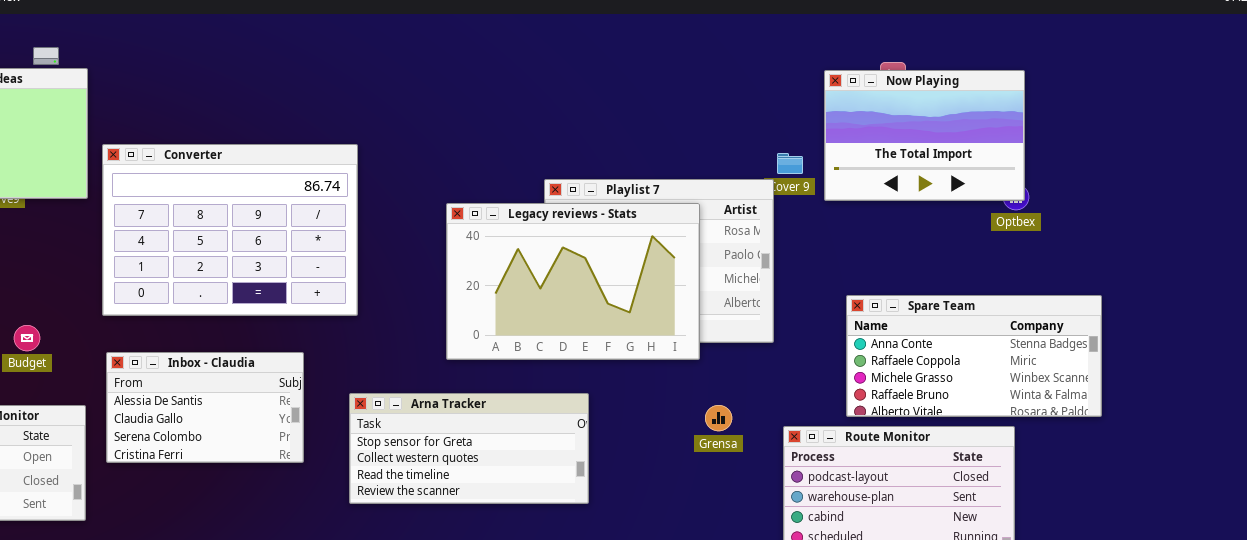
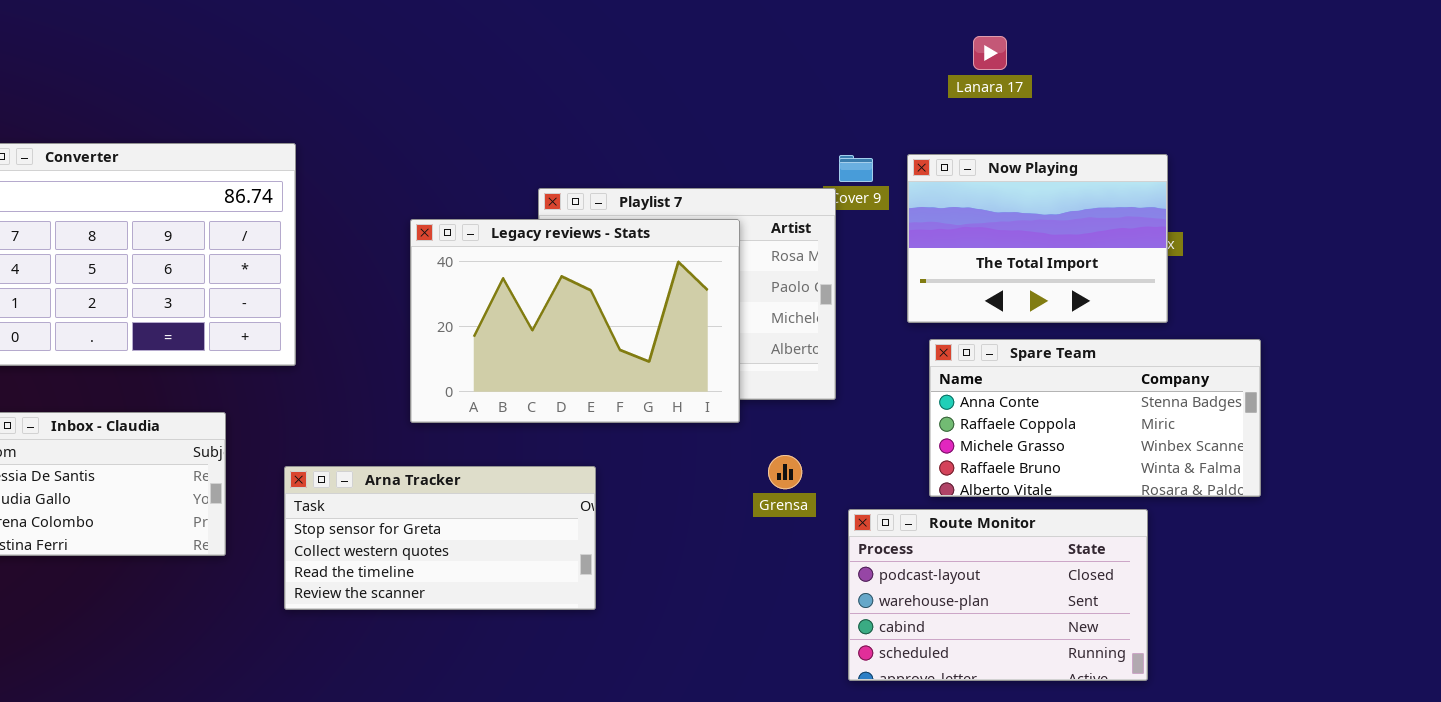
Now Playing: [824,70,1025,201] -> [907,154,1168,323], moved
Grensa: [705,405,732,431] -> [768,455,802,489], moved

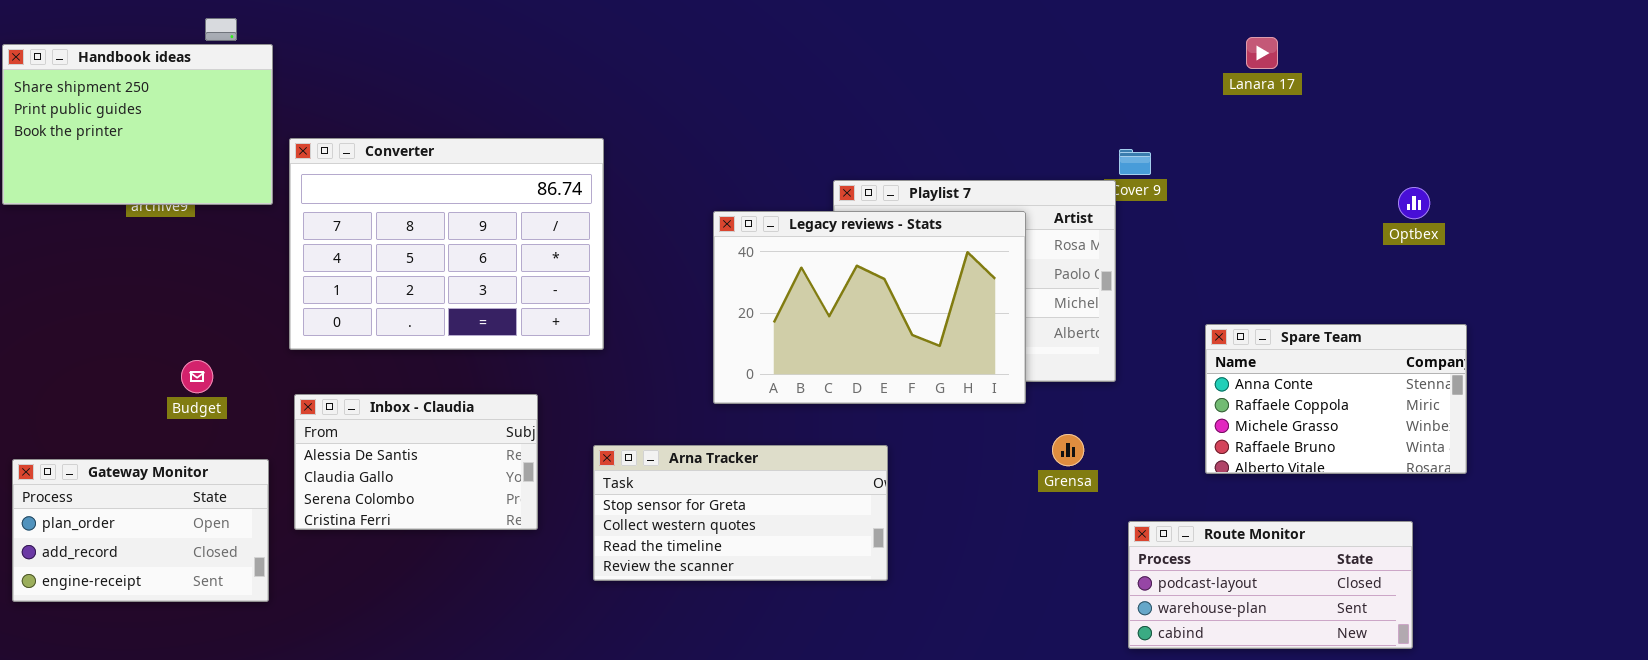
Now Playing: [907,154,1168,323] -> none, closed
Spare Team: [929,339,1261,497] -> [1205,324,1467,474], resized
Route Monitor: [848,509,1148,681] -> [1128,521,1413,649], resized

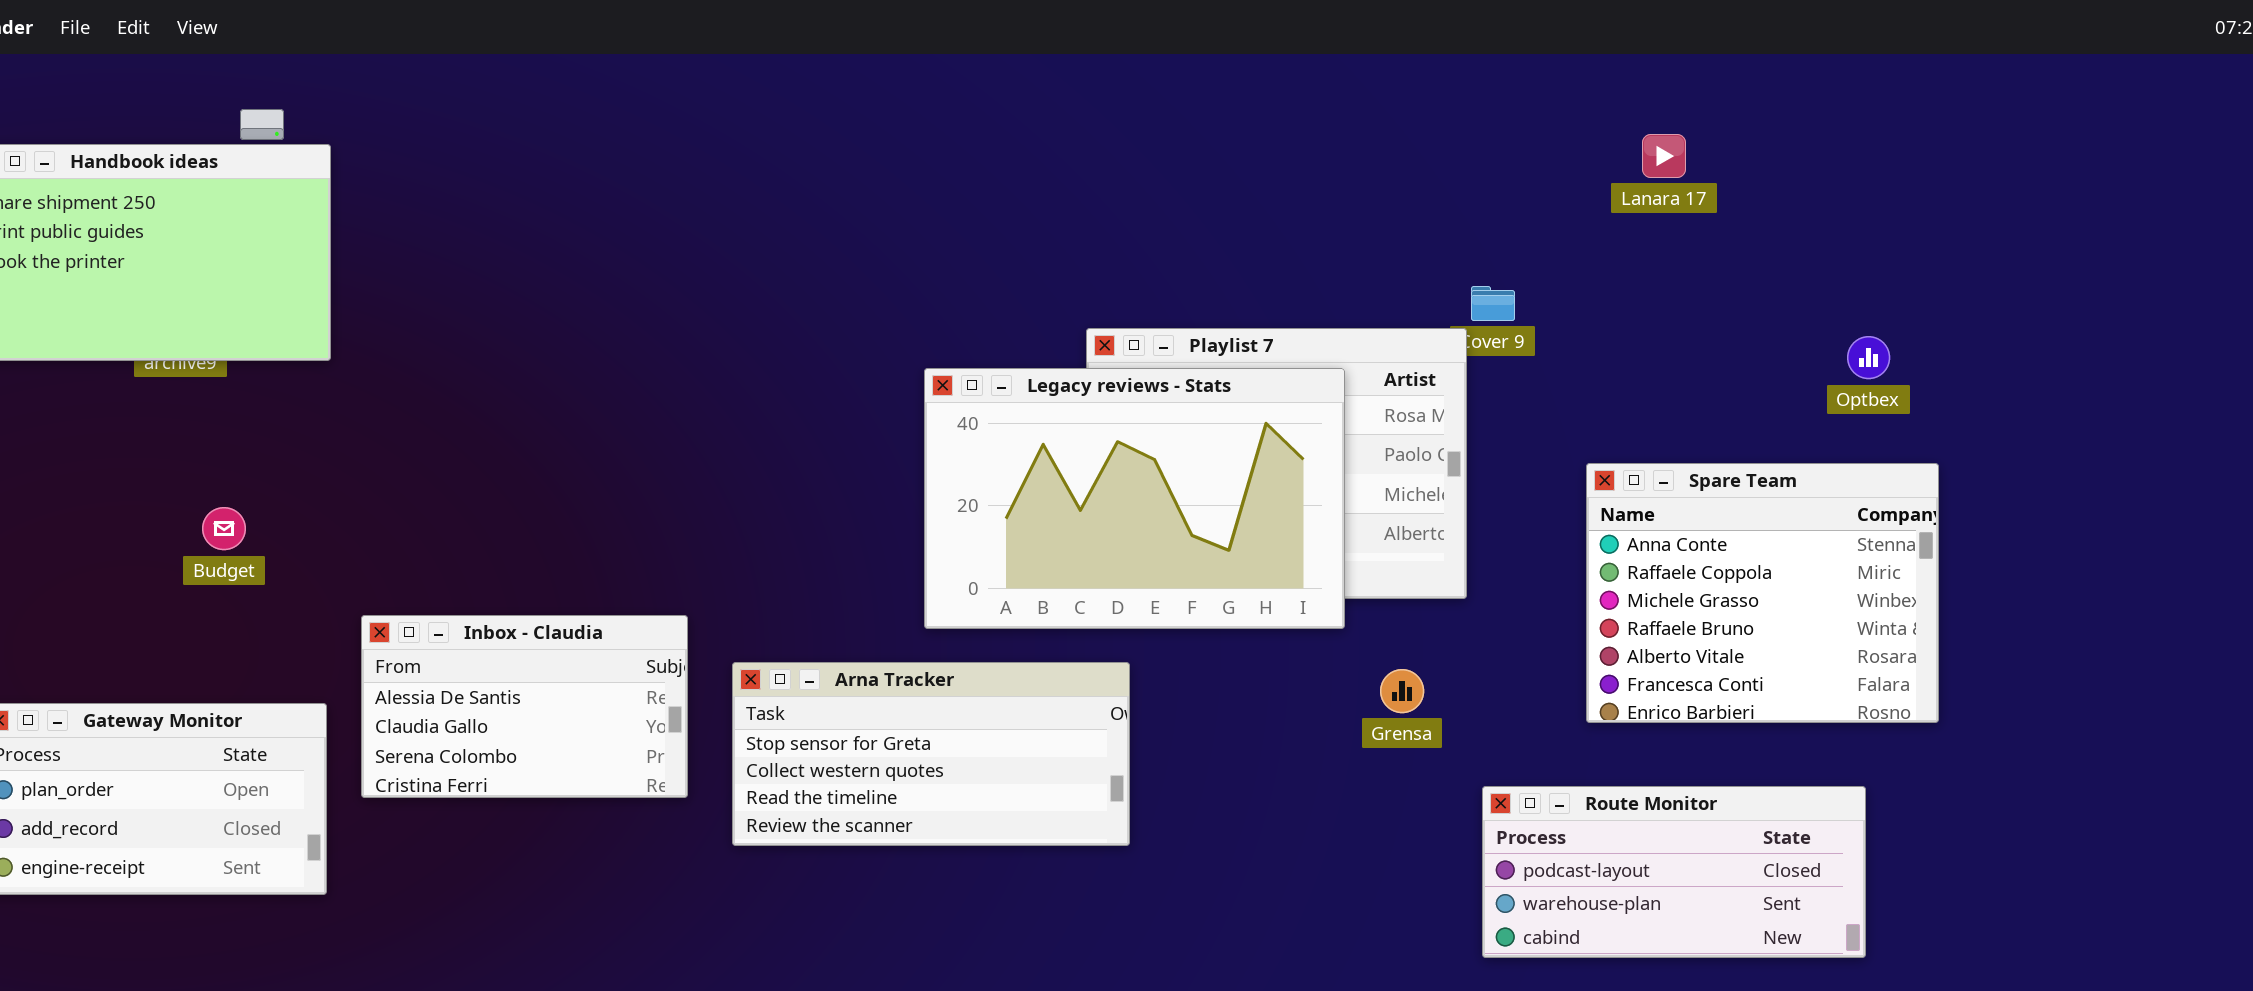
Converter: [289,138,604,350] -> none, closed
Spare Team: [1205,324,1467,474] -> [1586,463,1939,723], resized
Budget: [181,360,213,393] -> [202,507,246,550], moved
Arna Tracker: [593,445,888,581] -> [732,662,1130,846], moved

